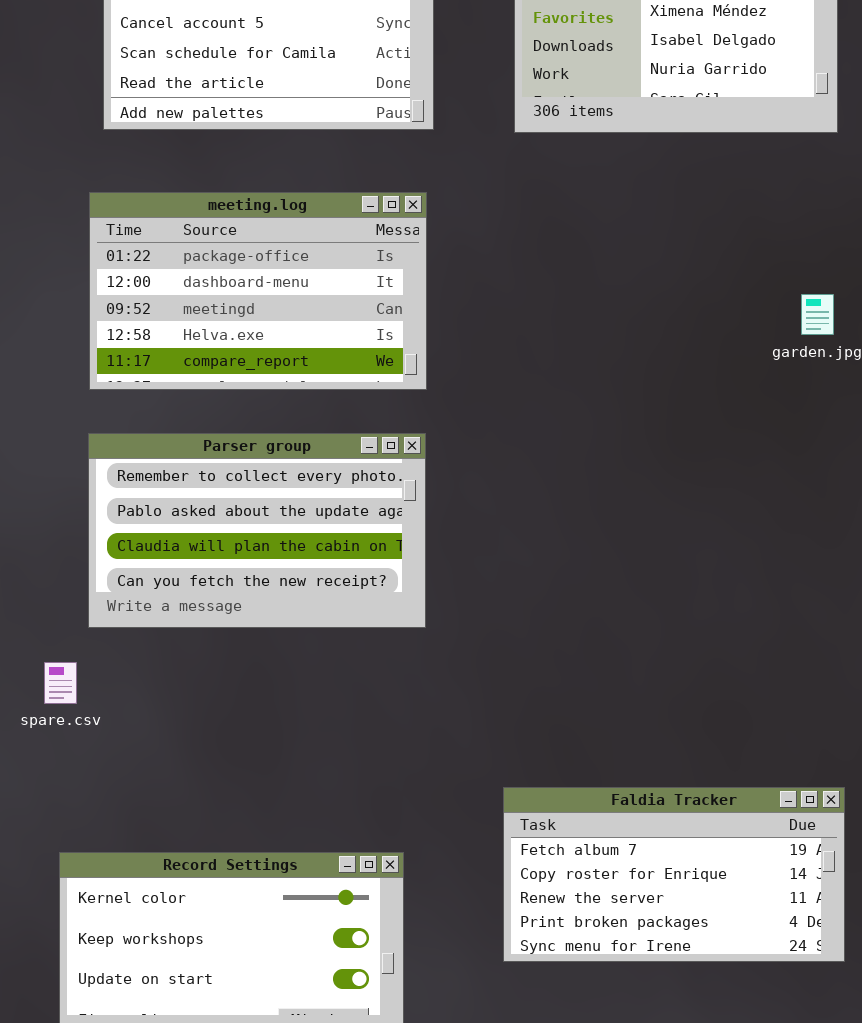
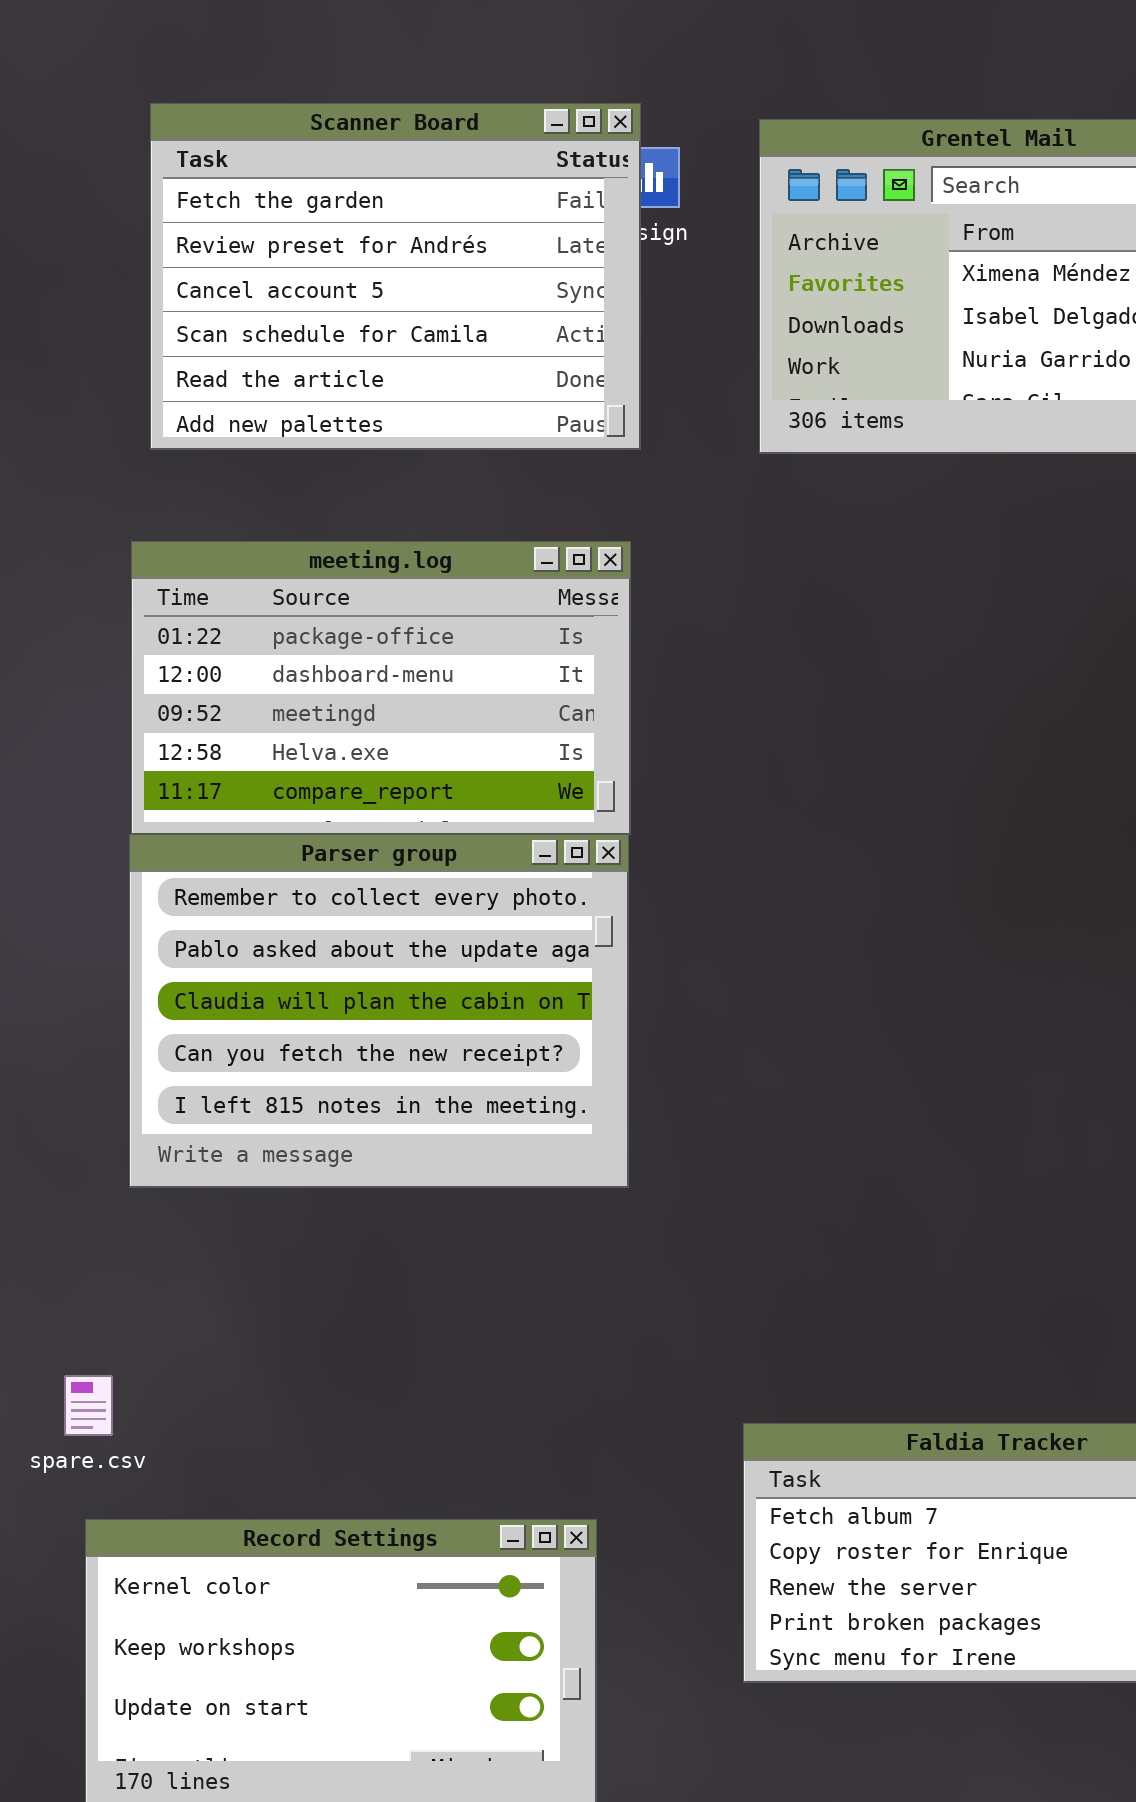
Parser group: [88,433,426,628] -> [129,834,629,1188], resized
spare.csv: [44,662,77,704] -> [64,1375,113,1436], moved

